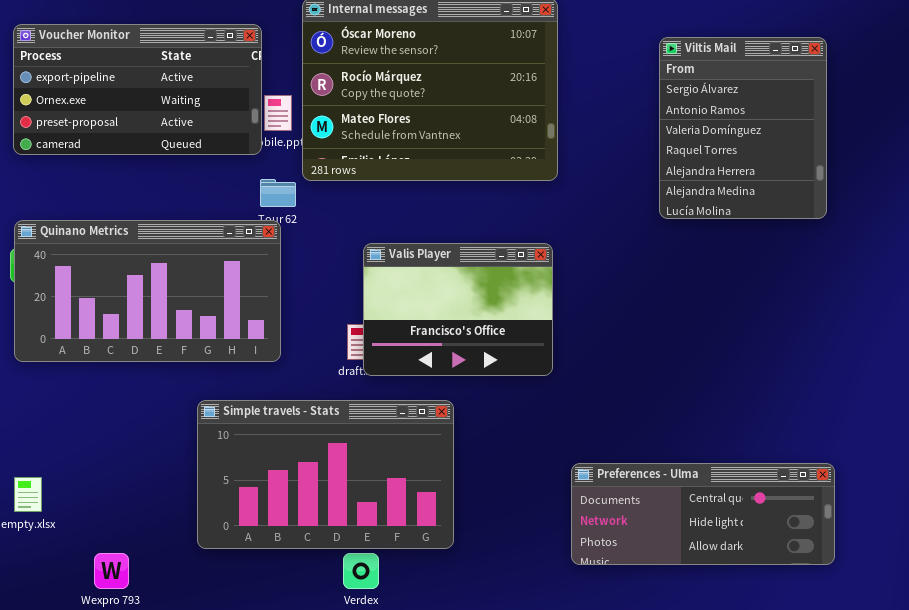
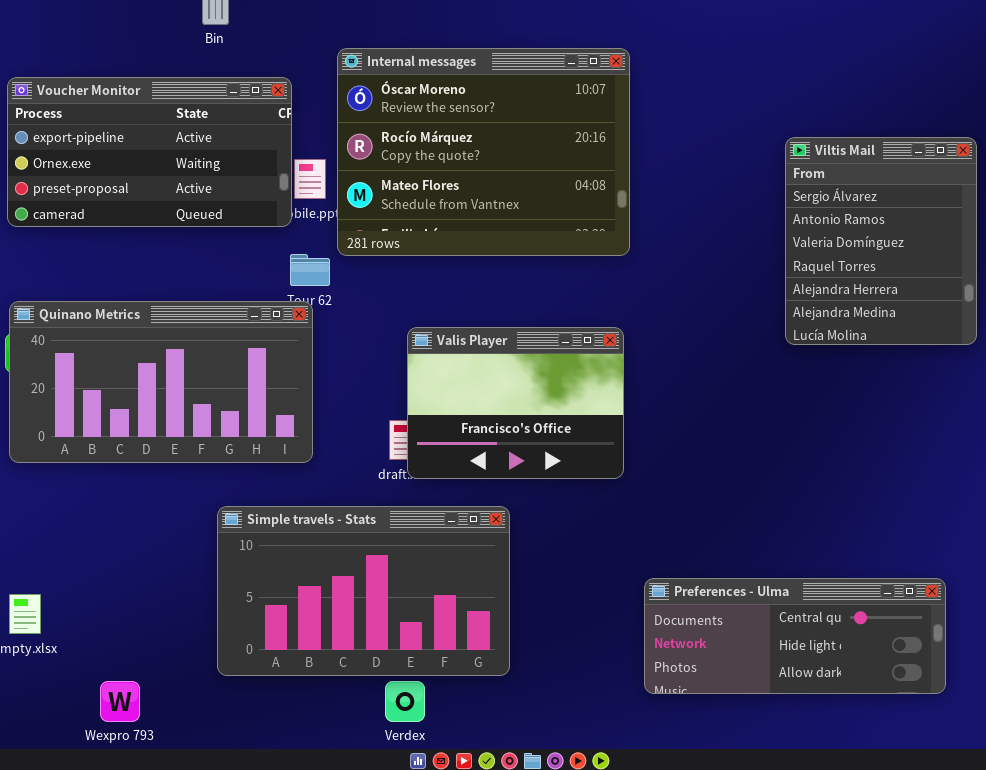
Viltis Mail: [659,37,827,219] -> [785,137,977,345], moved

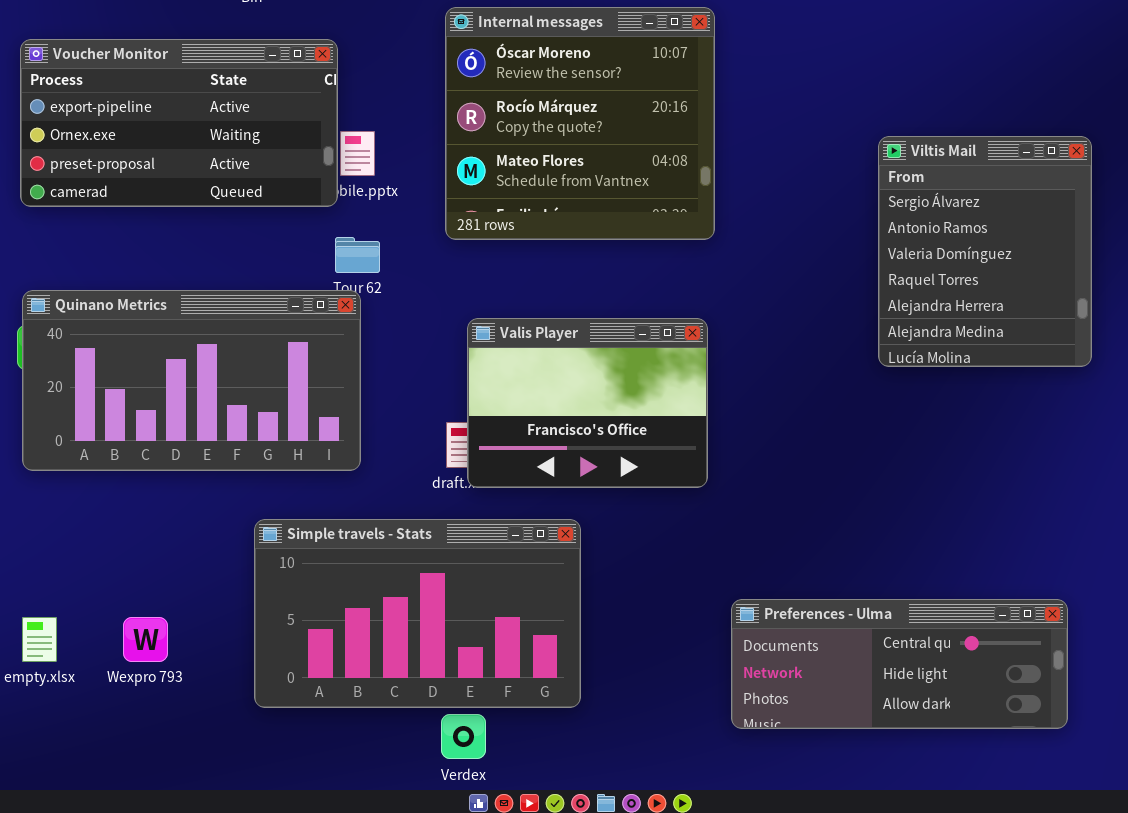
Internal messages: [337,48,630,256] -> [445,7,715,240], resized
Viltis Mail: [785,137,977,345] -> [878,136,1092,367], moved
Wexpro 793: [100,681,140,722] -> [123,617,168,662], moved

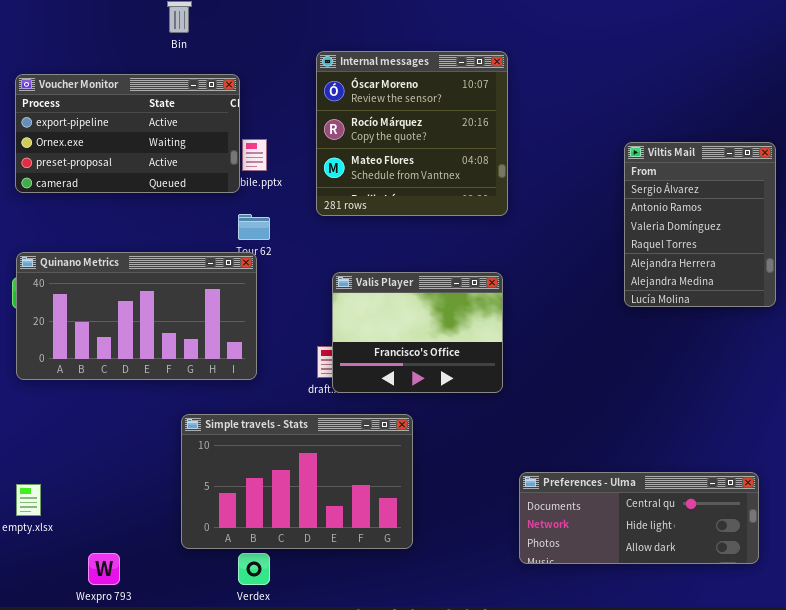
Wexpro 793: [123,617,168,662] -> [88,553,120,585], moved
Verdex: [441,714,486,759] -> [238,553,270,585], moved

